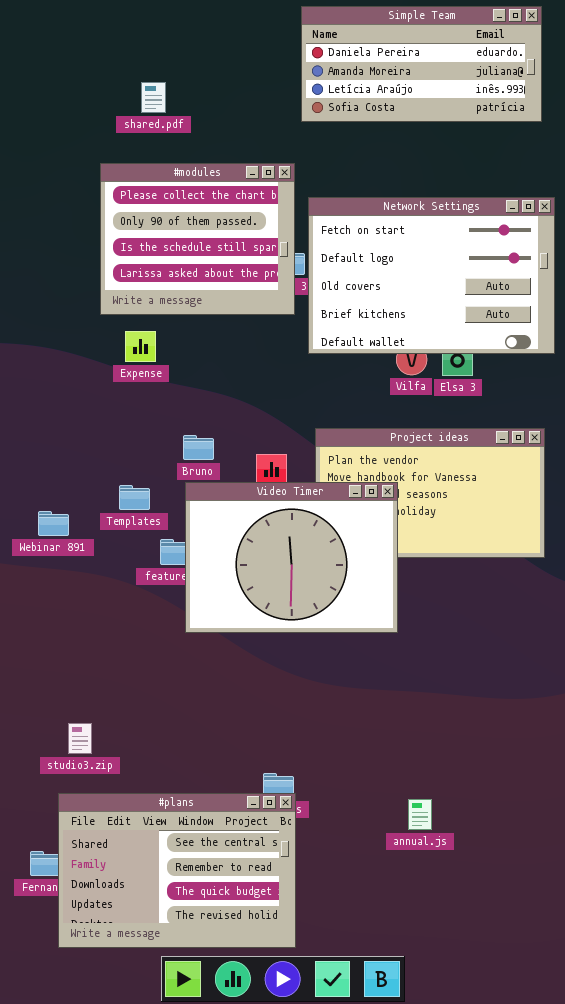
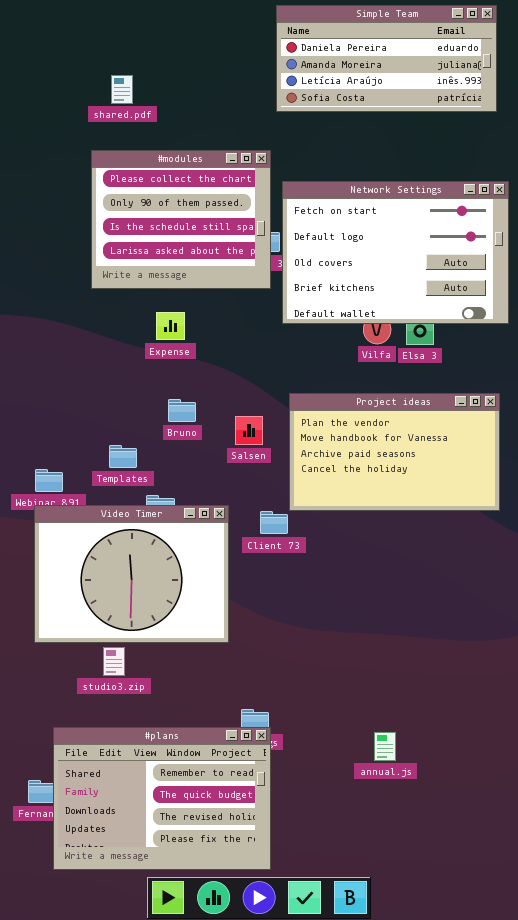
shared.pdf: [141,82,166,113] -> [111,75,133,104], moved
Expense: [125,331,156,362] -> [156,312,185,340], moved
Video Timer: [185,482,398,633] -> [34,505,229,643], moved
studio3.zip: [68,723,92,754] -> [103,647,125,676], moved
#plans: [58,793,296,948] -> [53,727,271,870], scrolled down 1 row

